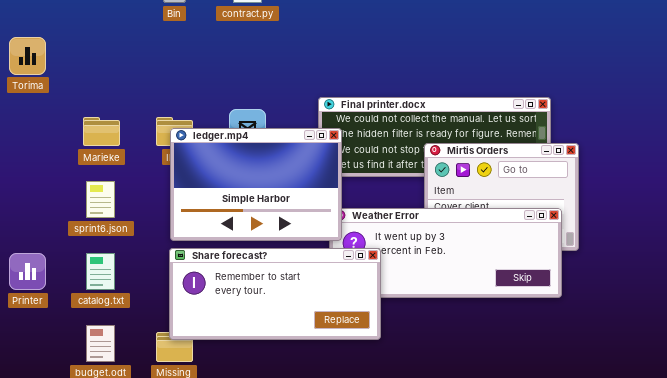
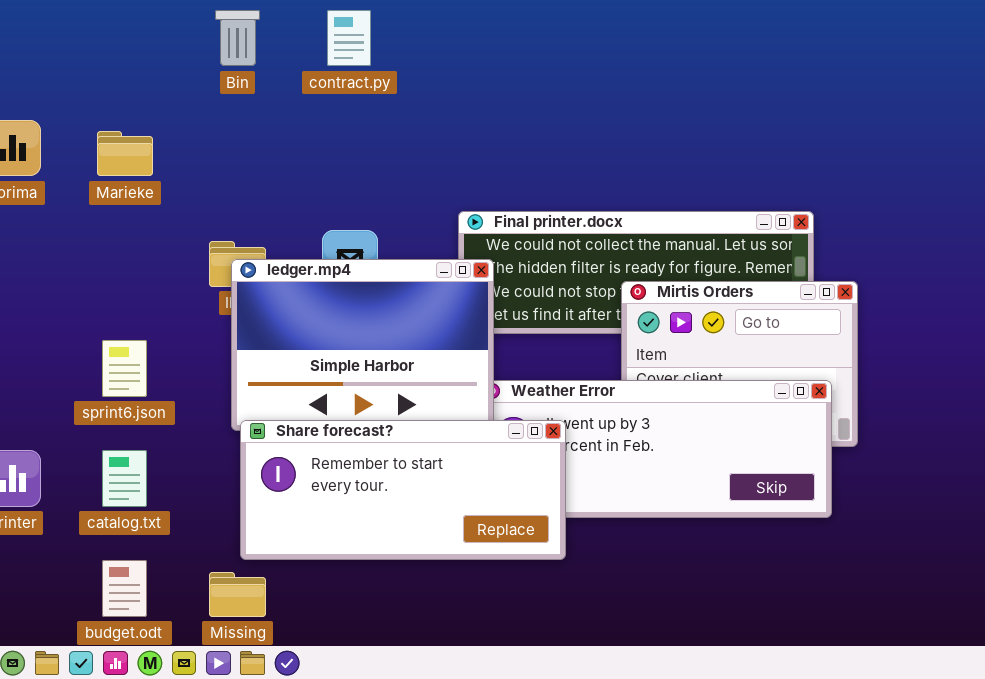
Marieke: [83,117,120,146] -> [97,131,153,176], moved
Share forecast?: [169,248,381,340] -> [240,420,566,560], moved

